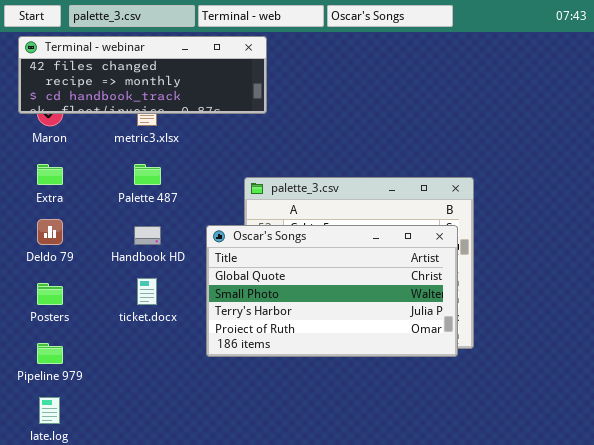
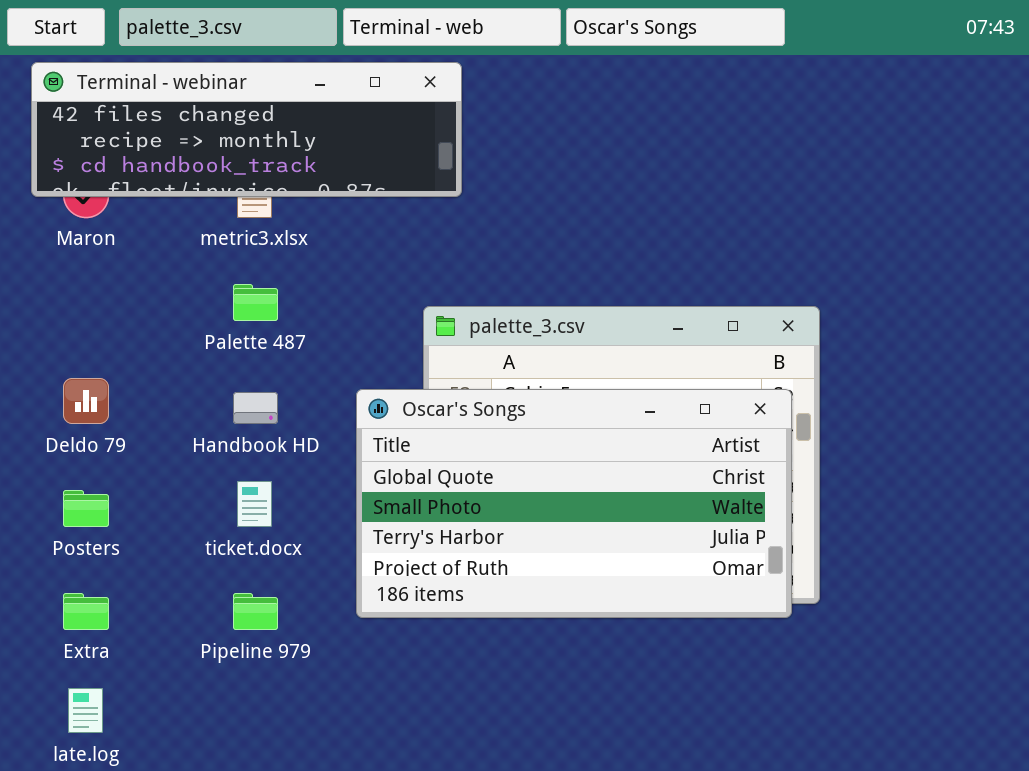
Extra: [37,164,63,185] -> [63,593,109,630], moved
Pipeline 979: [37,343,63,364] -> [233,593,278,630], moved

